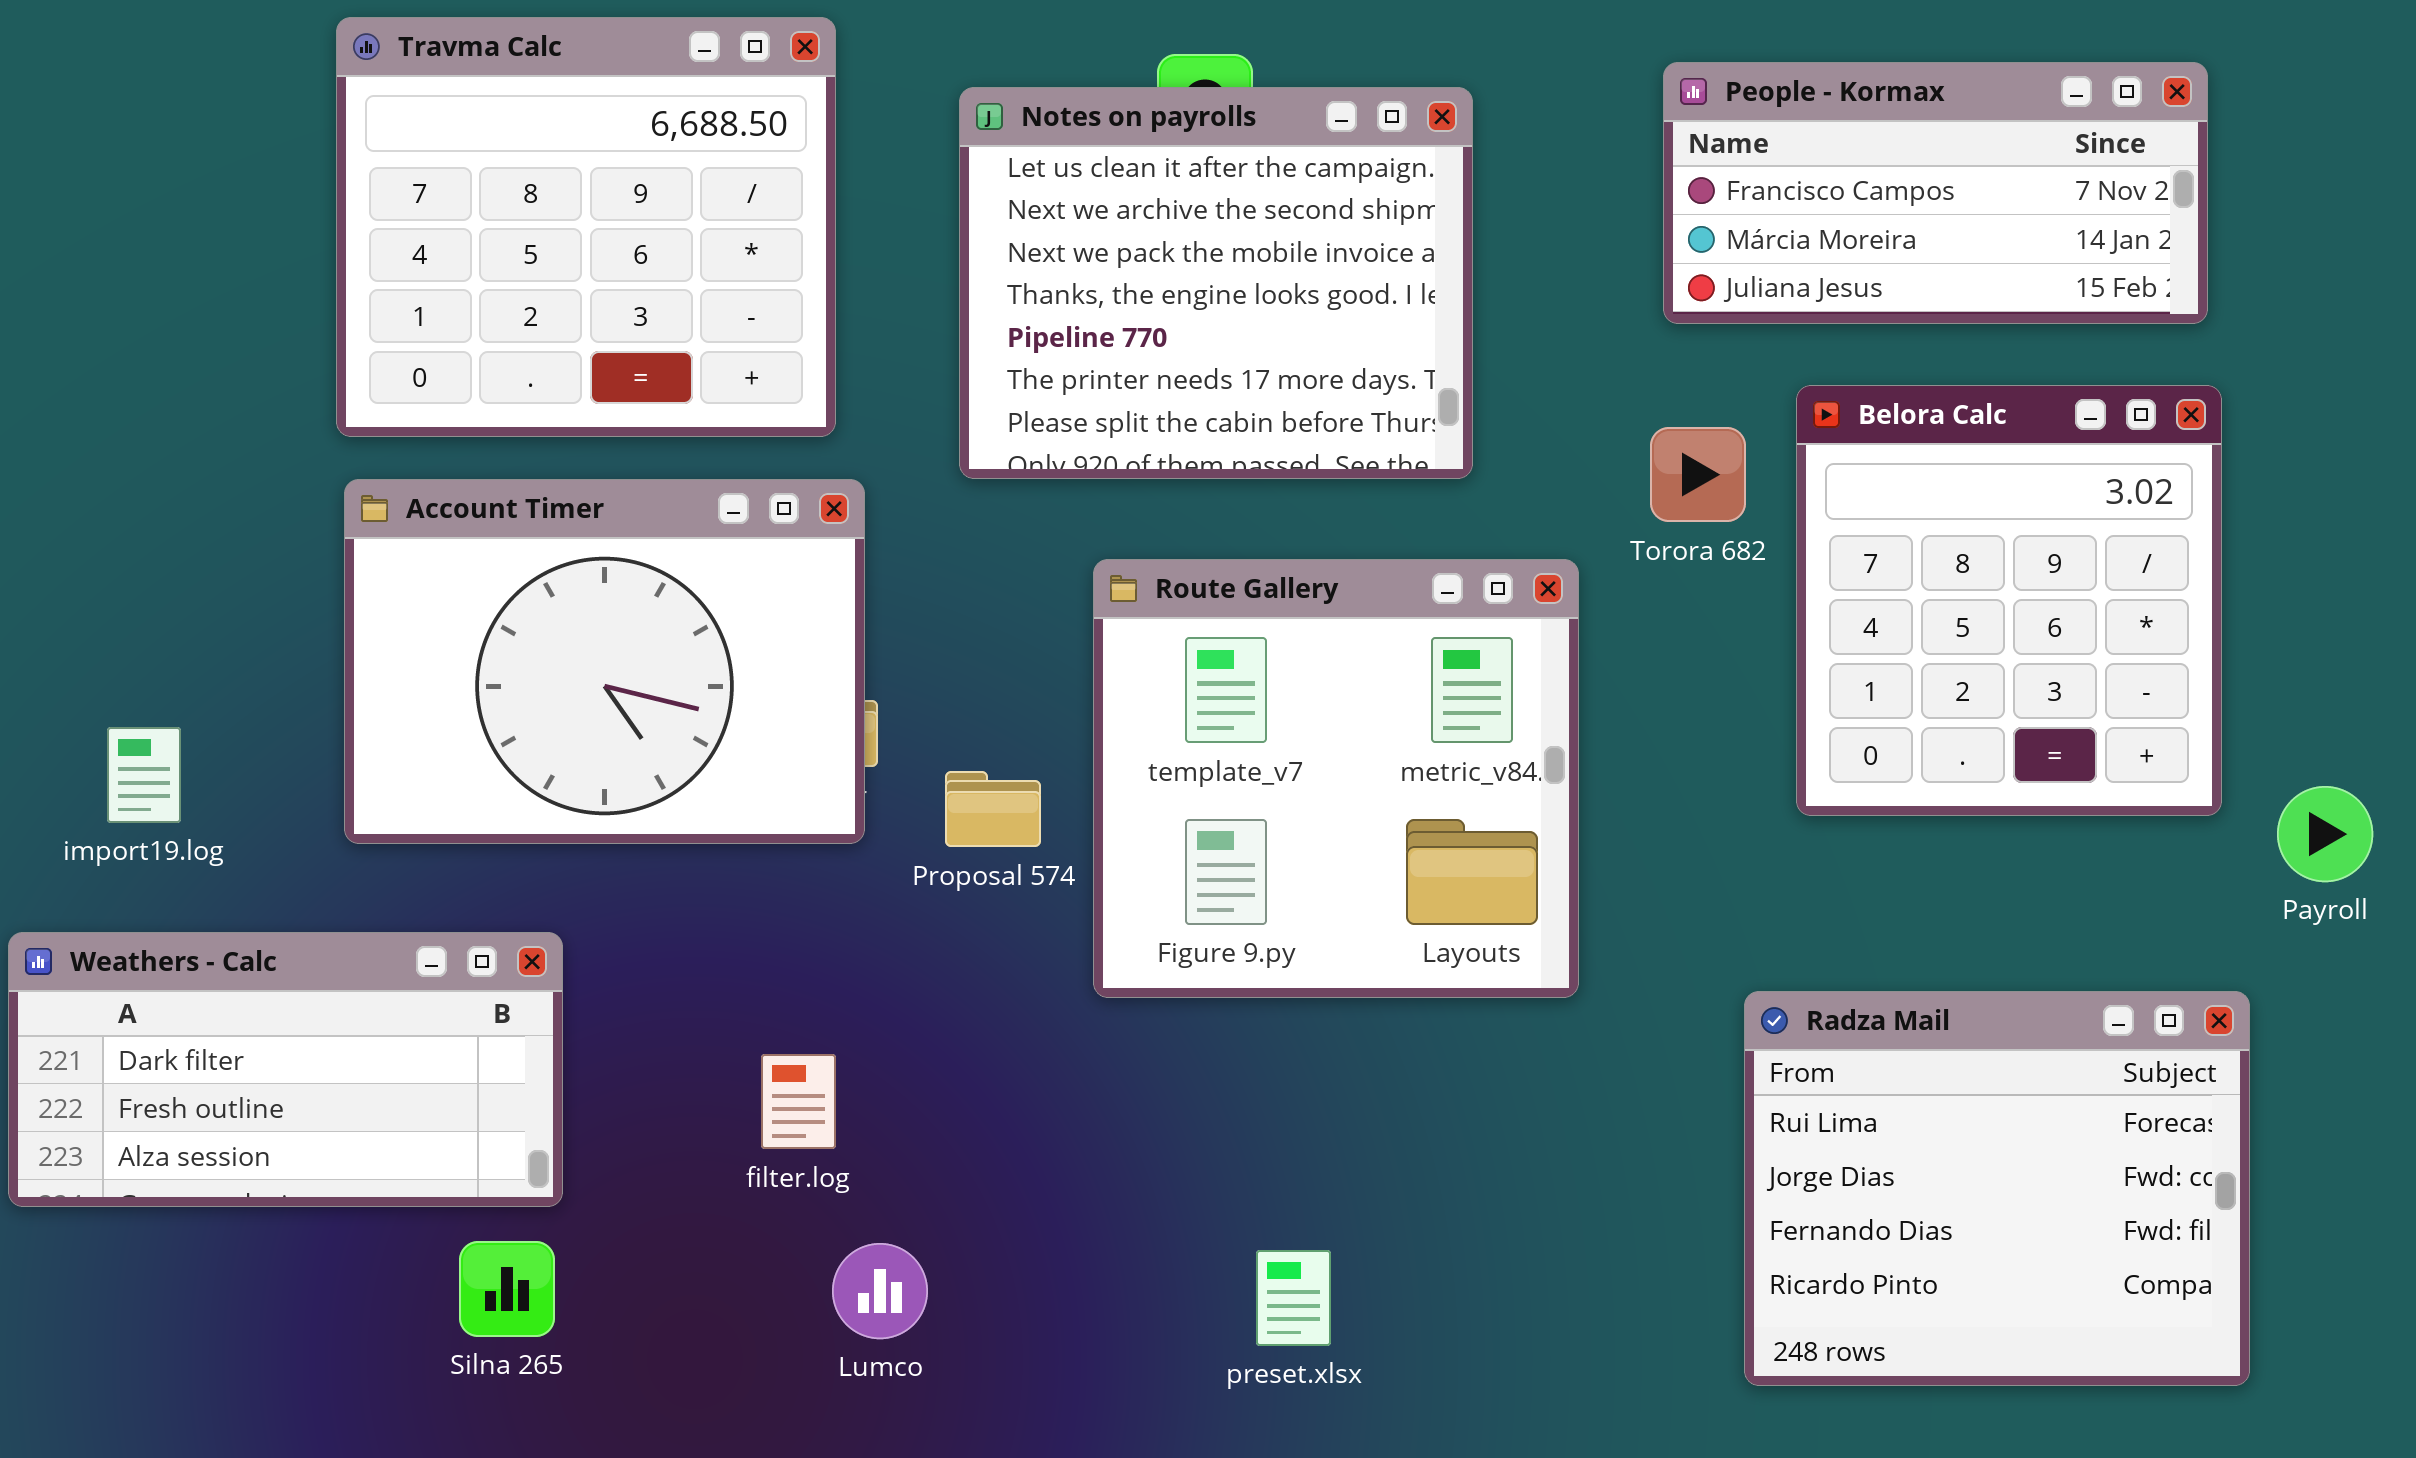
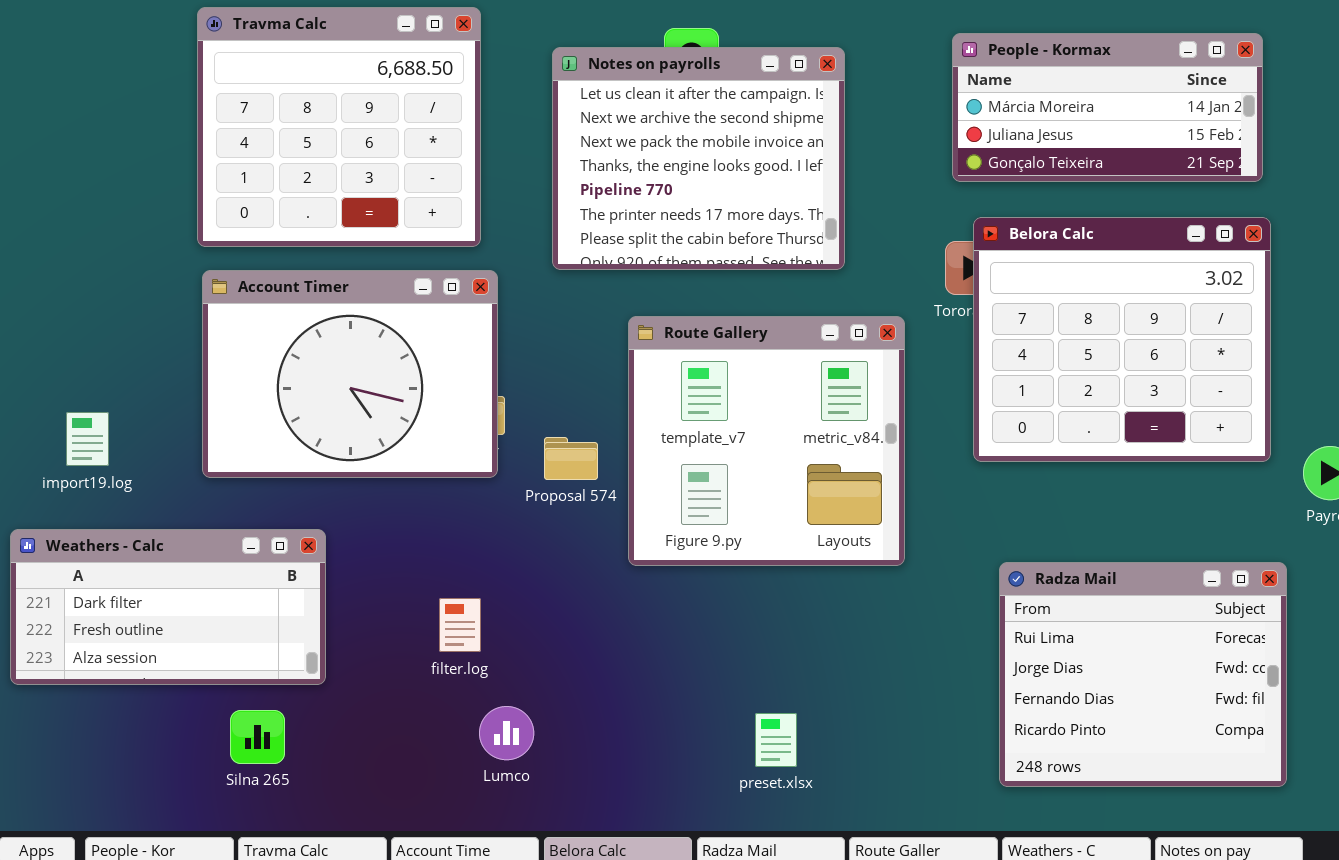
People - Kormax: [1663,62,2208,324] -> [952,33,1263,182], scrolled down 1 row
Belora Calc: [1796,385,2222,816] -> [973,217,1271,462], resized
Silna 265: [459,1241,555,1337] -> [230,710,285,764], moved
preset.xlsx: [1256,1250,1331,1346] -> [755,713,797,767], moved

